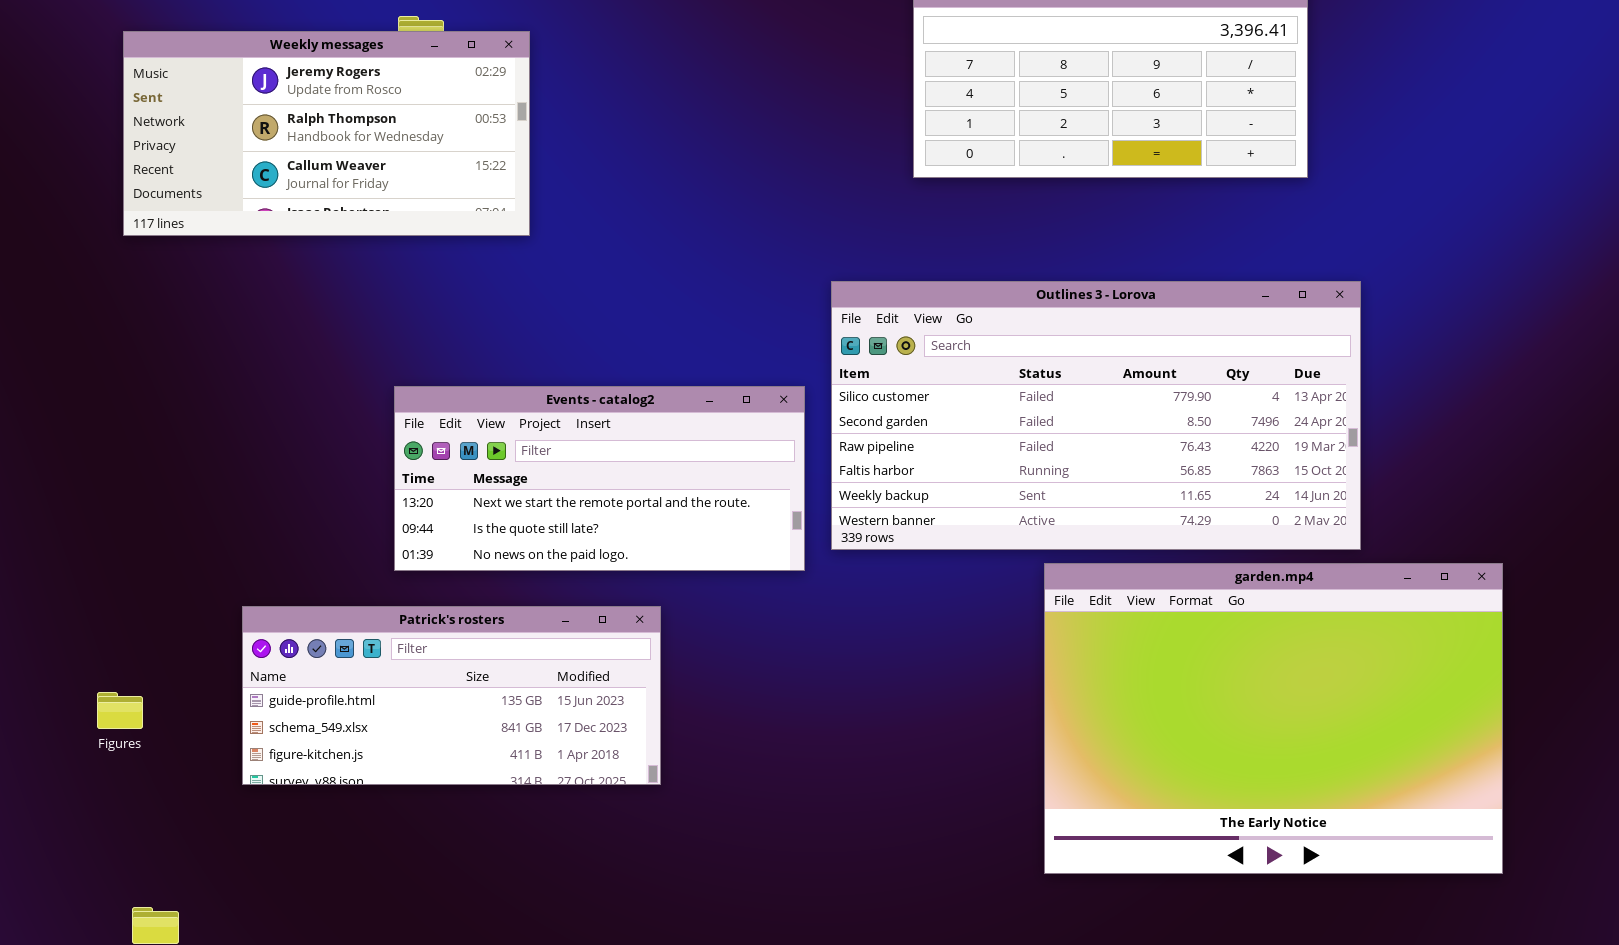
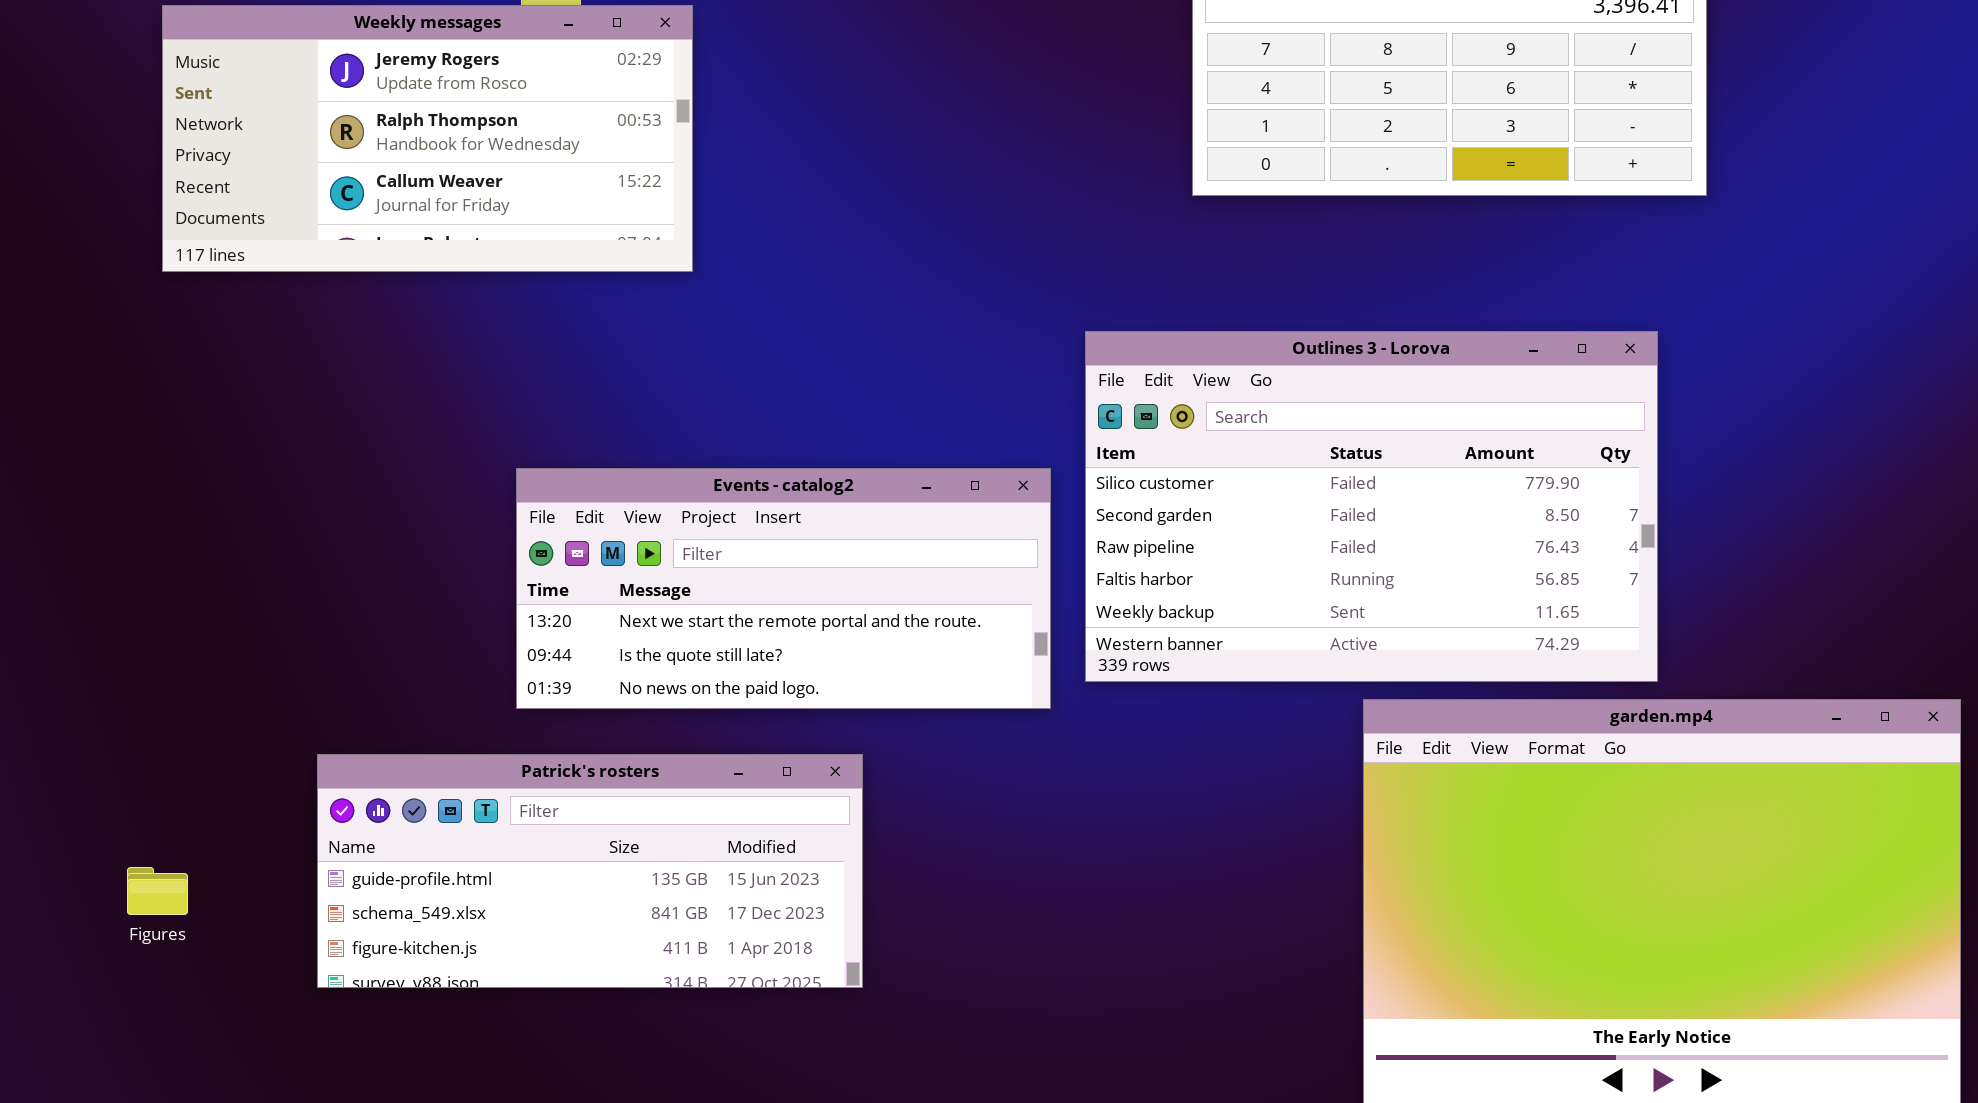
Outlines 3 - Lorova: [831,281,1361,550] -> [1085,331,1658,682], resized

